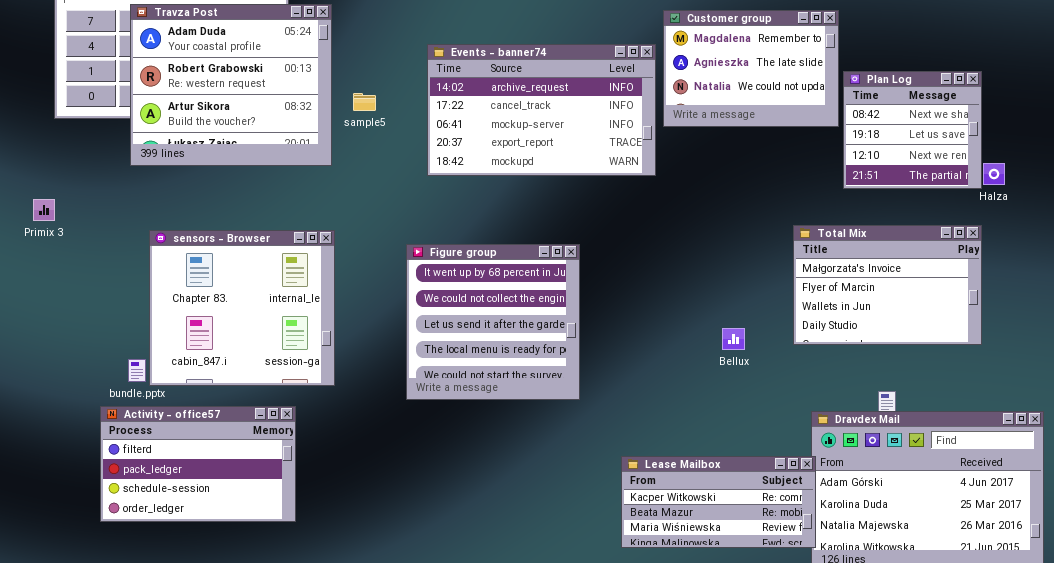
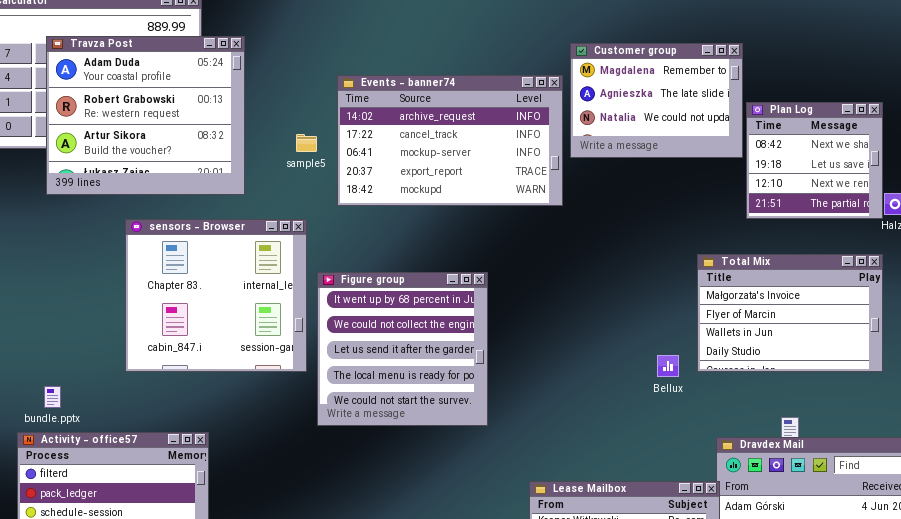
sample5: [353,93,376,111] -> [296,134,317,152], moved
sensors - Browser: [149,230,335,386] -> [125,219,307,372], moved
Bellux: [722,328,745,350] -> [657,355,679,377], moved

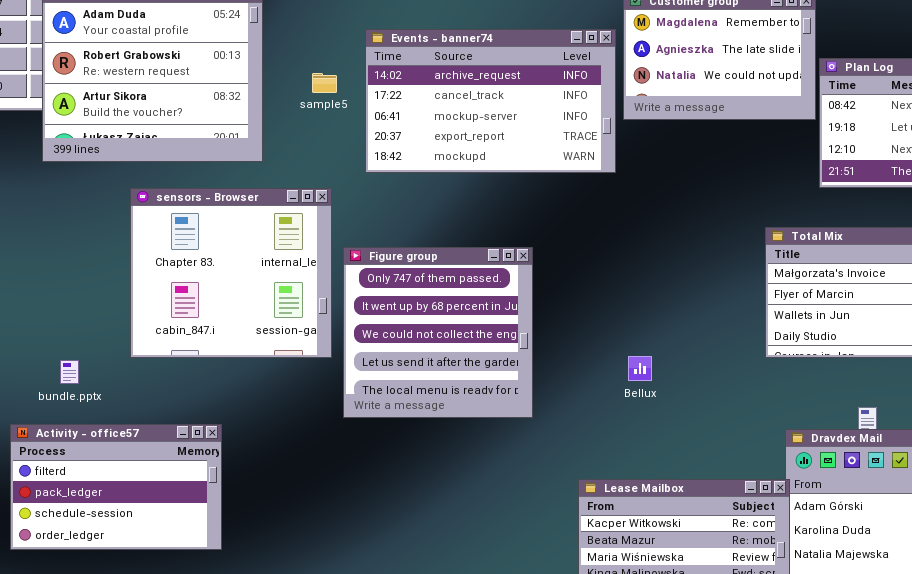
sample5: [296,134,317,152] -> [312,73,337,93], moved
Figure group: [317,272,488,426] -> [343,247,533,418], scrolled up 1 row
Bellux: [657,355,679,377] -> [628,356,652,381], moved
bundle.pptx: [44,386,61,408] -> [60,360,79,384], moved

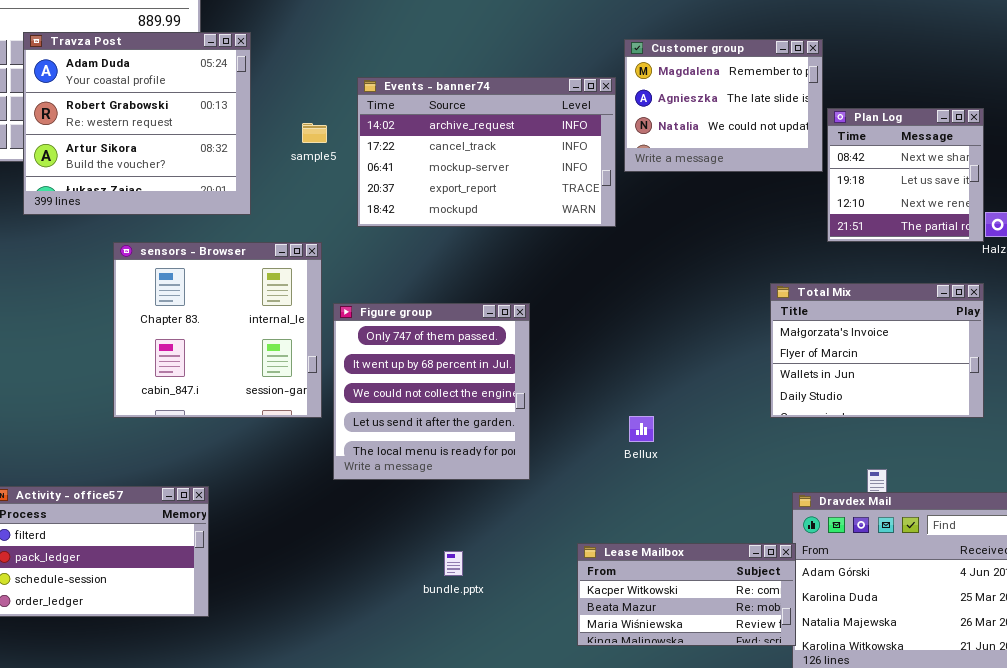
bundle.pptx: [60,360,79,384] -> [444,551,463,576], moved

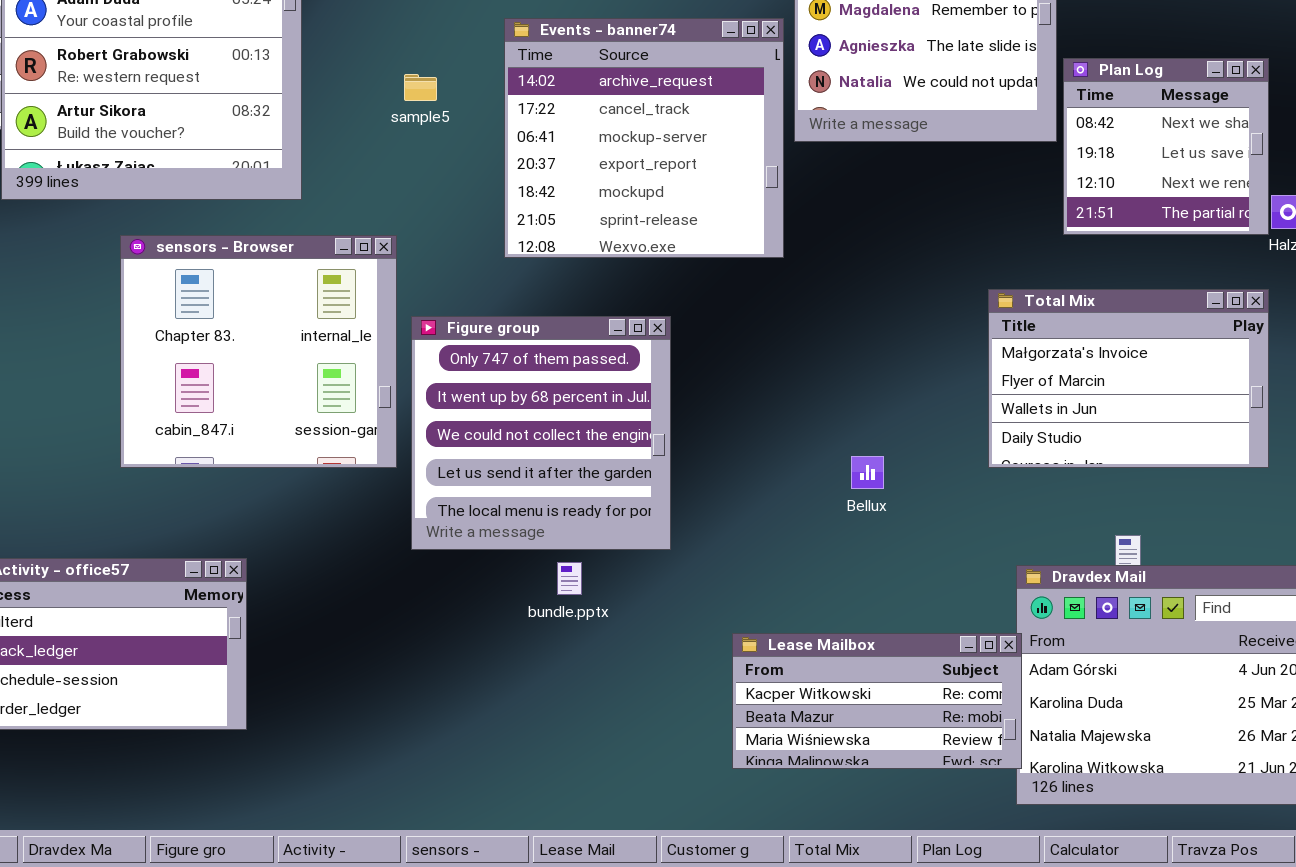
Events - banner74: [357,77,616,227] -> [504,18,784,258], resized
sample5: [302,123,327,143] -> [404,74,437,101], moved
Bellux: [629,416,654,442] -> [851,456,884,489], moved
bundle.pptx: [444,551,463,576] -> [557,562,582,595], moved

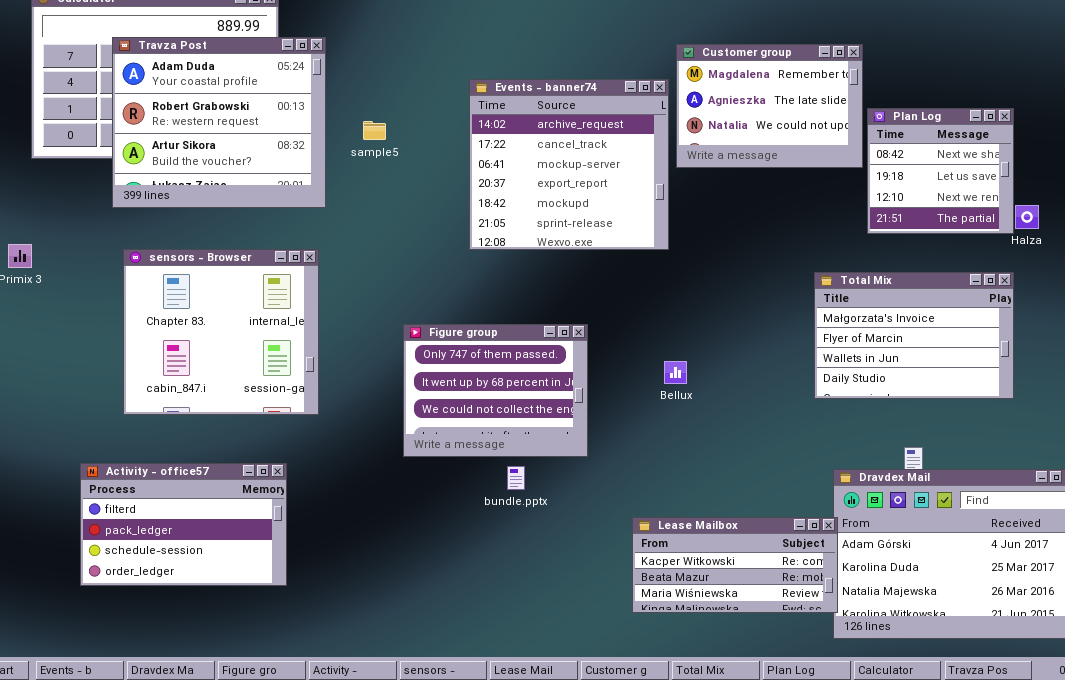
sample5: [404,74,437,101] -> [363,121,386,140], moved
sensors - Browser: [120,235,397,468] -> [123,249,319,415], moved
Figure group: [411,316,671,550] -> [403,324,588,457], resized
Bellux: [851,456,884,489] -> [664,361,687,384], moved

